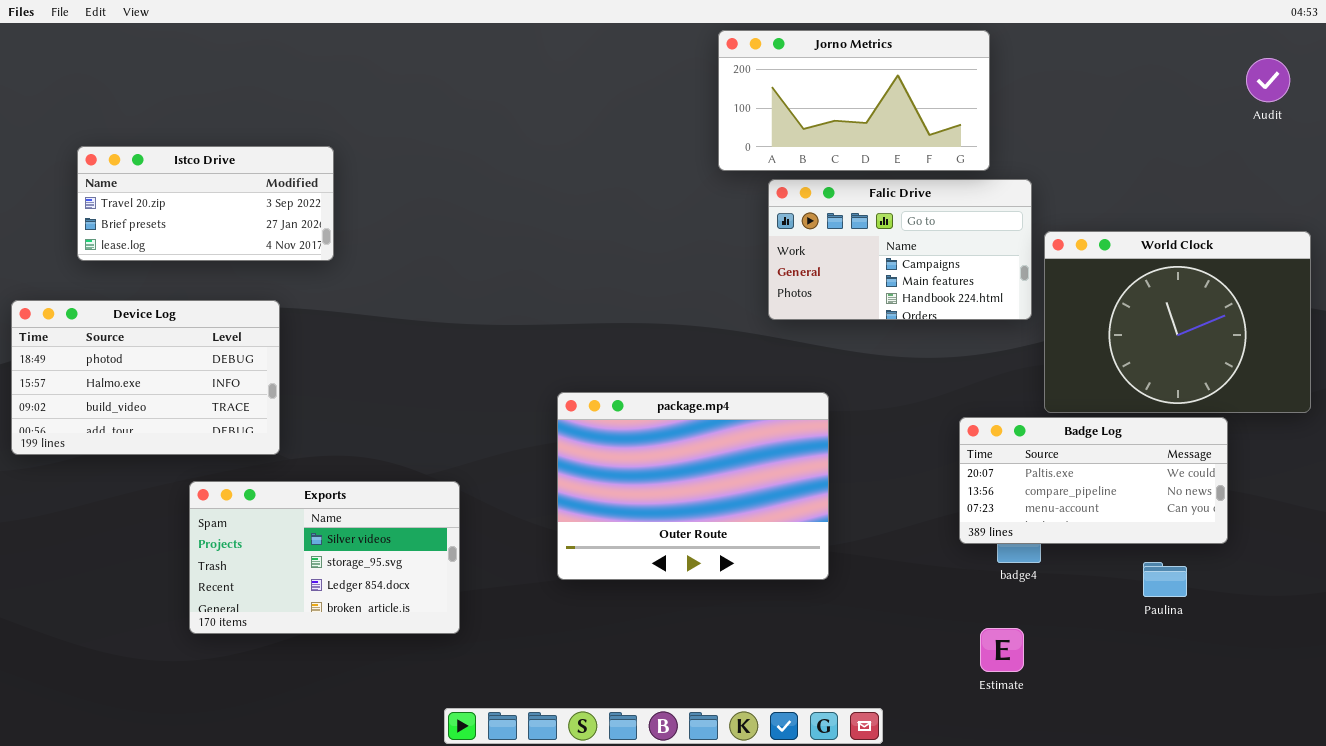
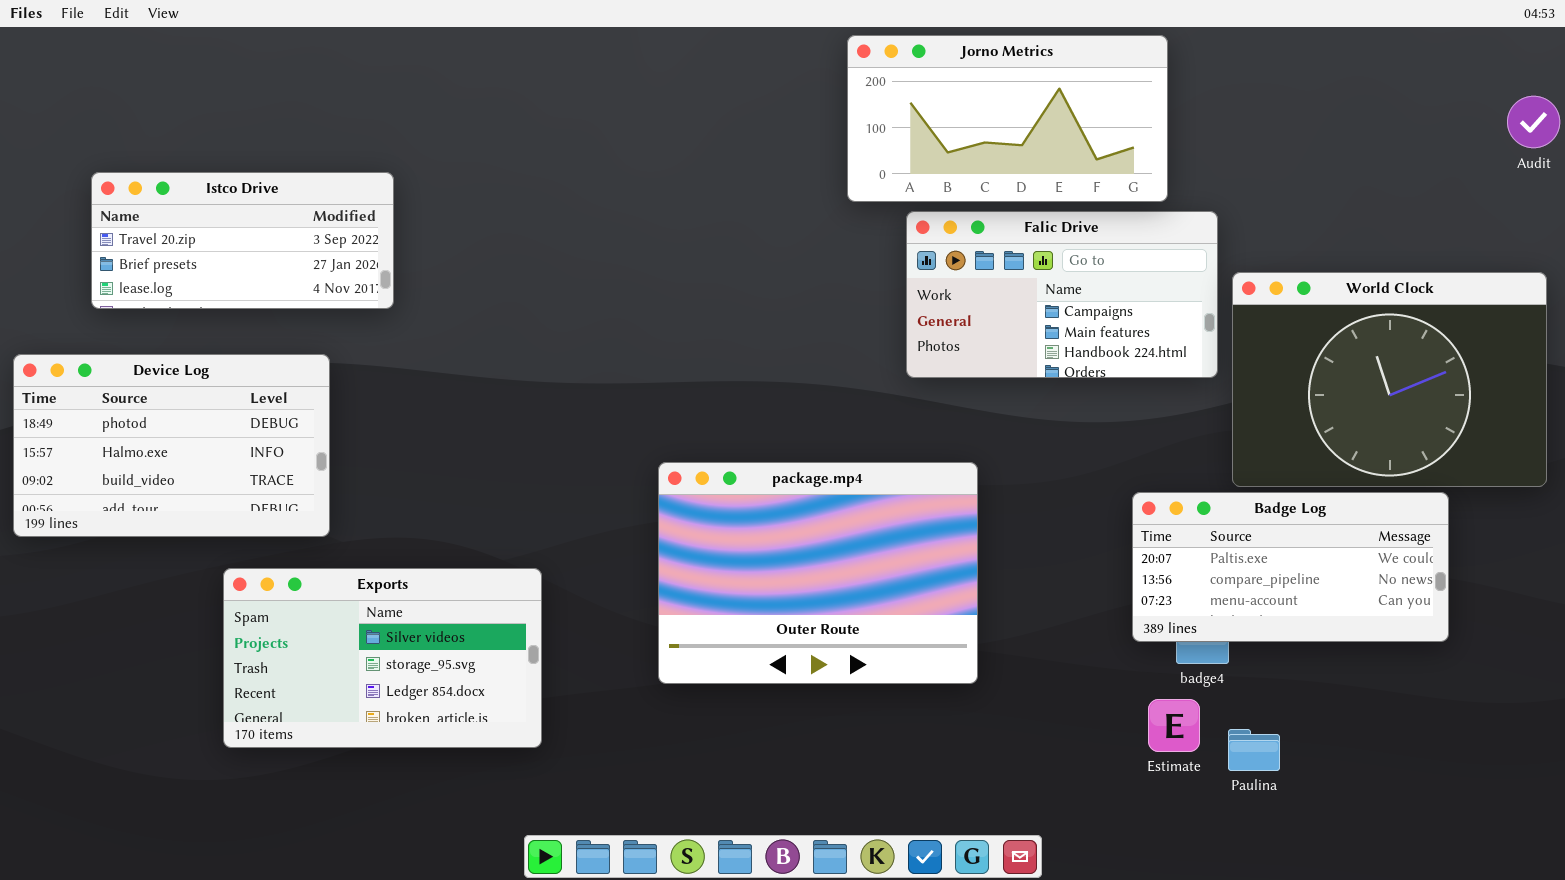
Audit: [1246,58,1290,102] -> [1507,96,1560,148], moved
Paulina: [1143,562,1187,597] -> [1228,729,1280,771], moved
Estimate: [980,628,1024,672] -> [1148,699,1200,752], moved

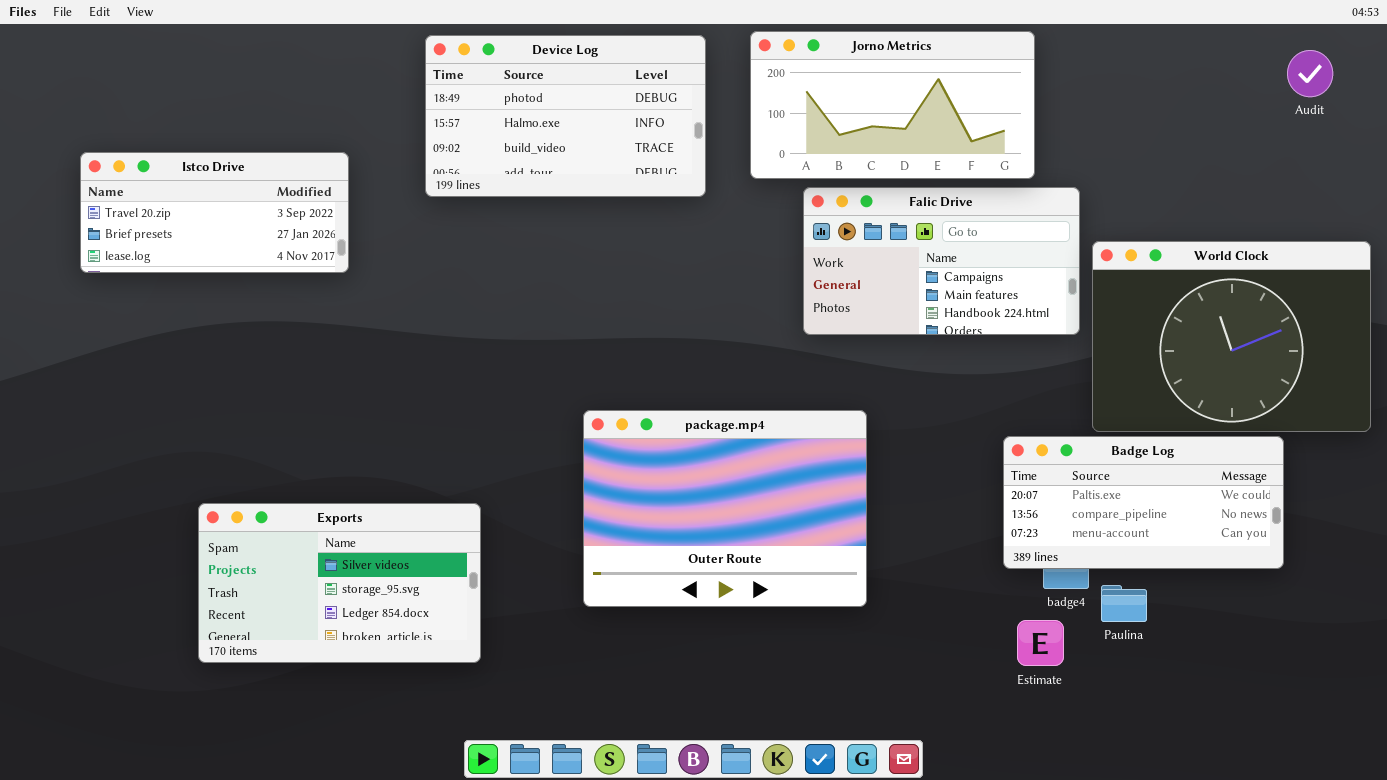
Audit: [1507,96,1560,148] -> [1287,50,1333,97], moved
Device Log: [13,354,330,537] -> [425,35,706,197], moved
Paulina: [1228,729,1280,771] -> [1101,585,1147,622], moved

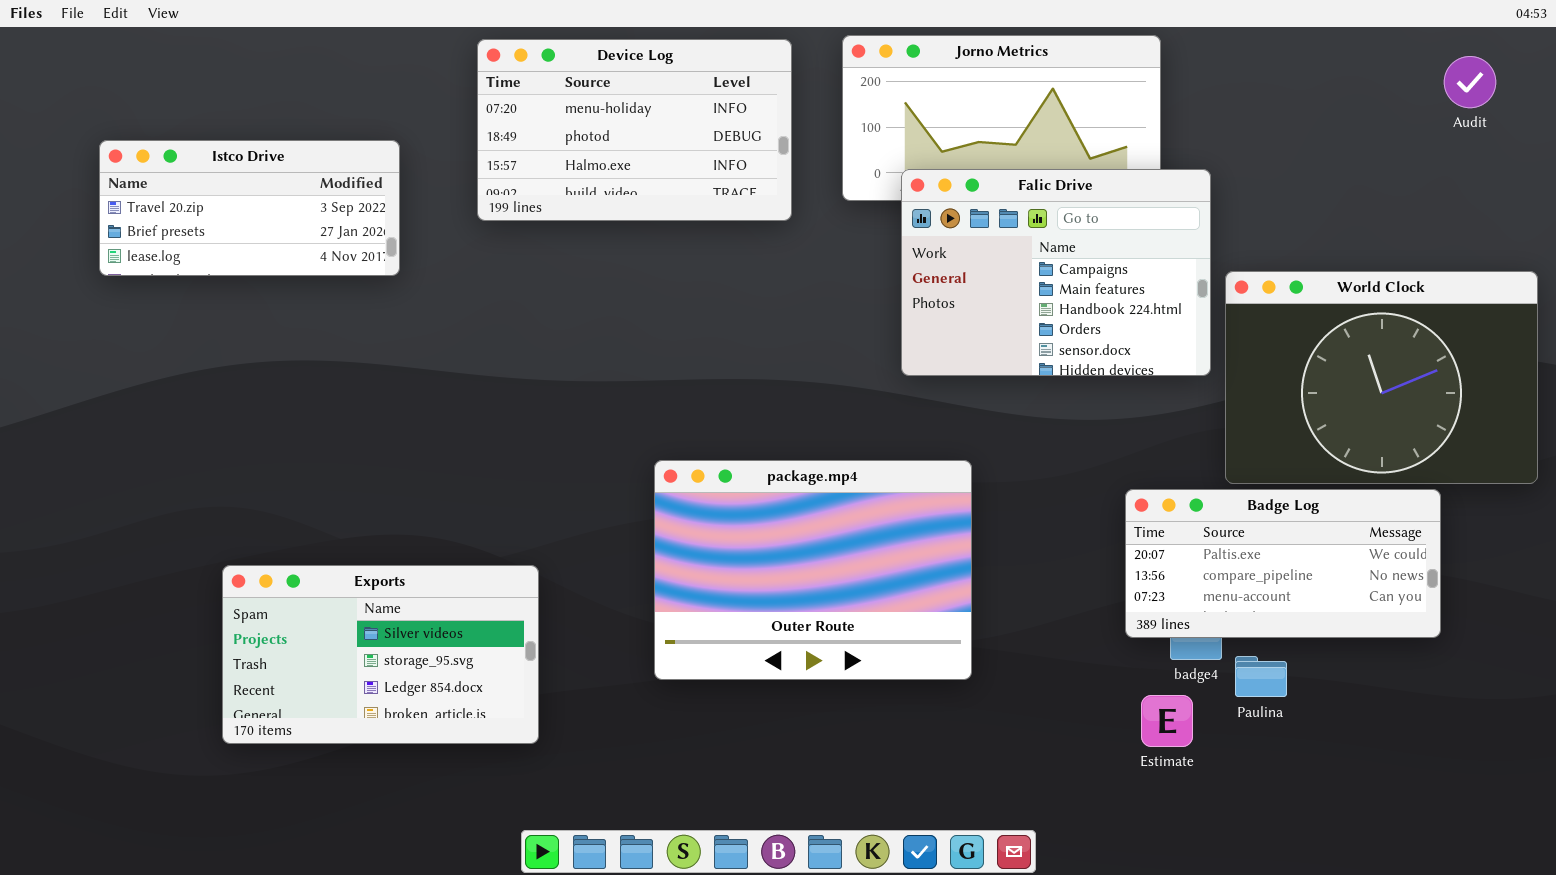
Device Log: [425,35,706,197] -> [477,39,792,221], scrolled up 1 row
Istco Drive: [80,152,349,273] -> [99,140,400,276], moved
Falic Drive: [803,187,1080,335] -> [901,169,1211,376], resized

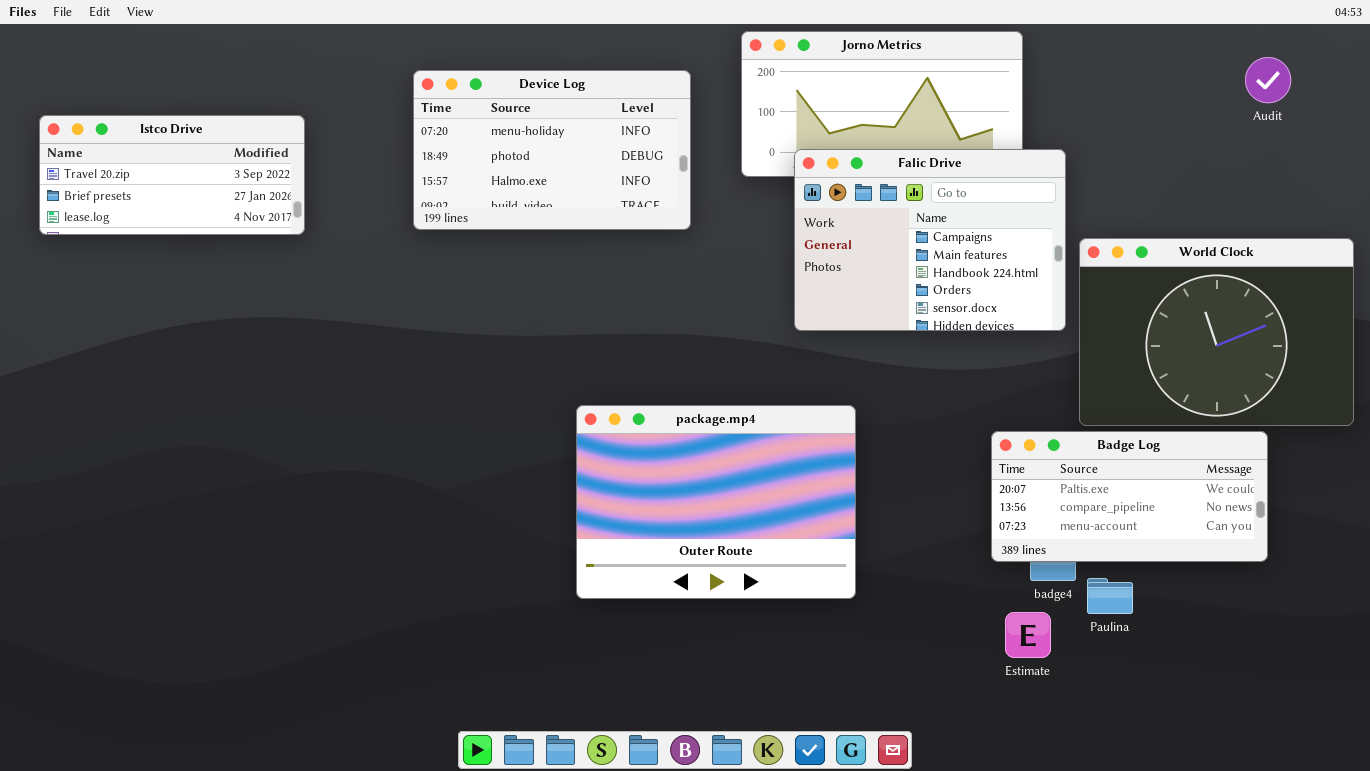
Device Log: [477,39,792,221] -> [413,70,691,230], moved
Audit: [1444,56,1496,108] -> [1245,57,1291,103], moved
Istco Drive: [99,140,400,276] -> [39,115,305,235], moved
Exports: [222,565,539,744] -> none, closed

